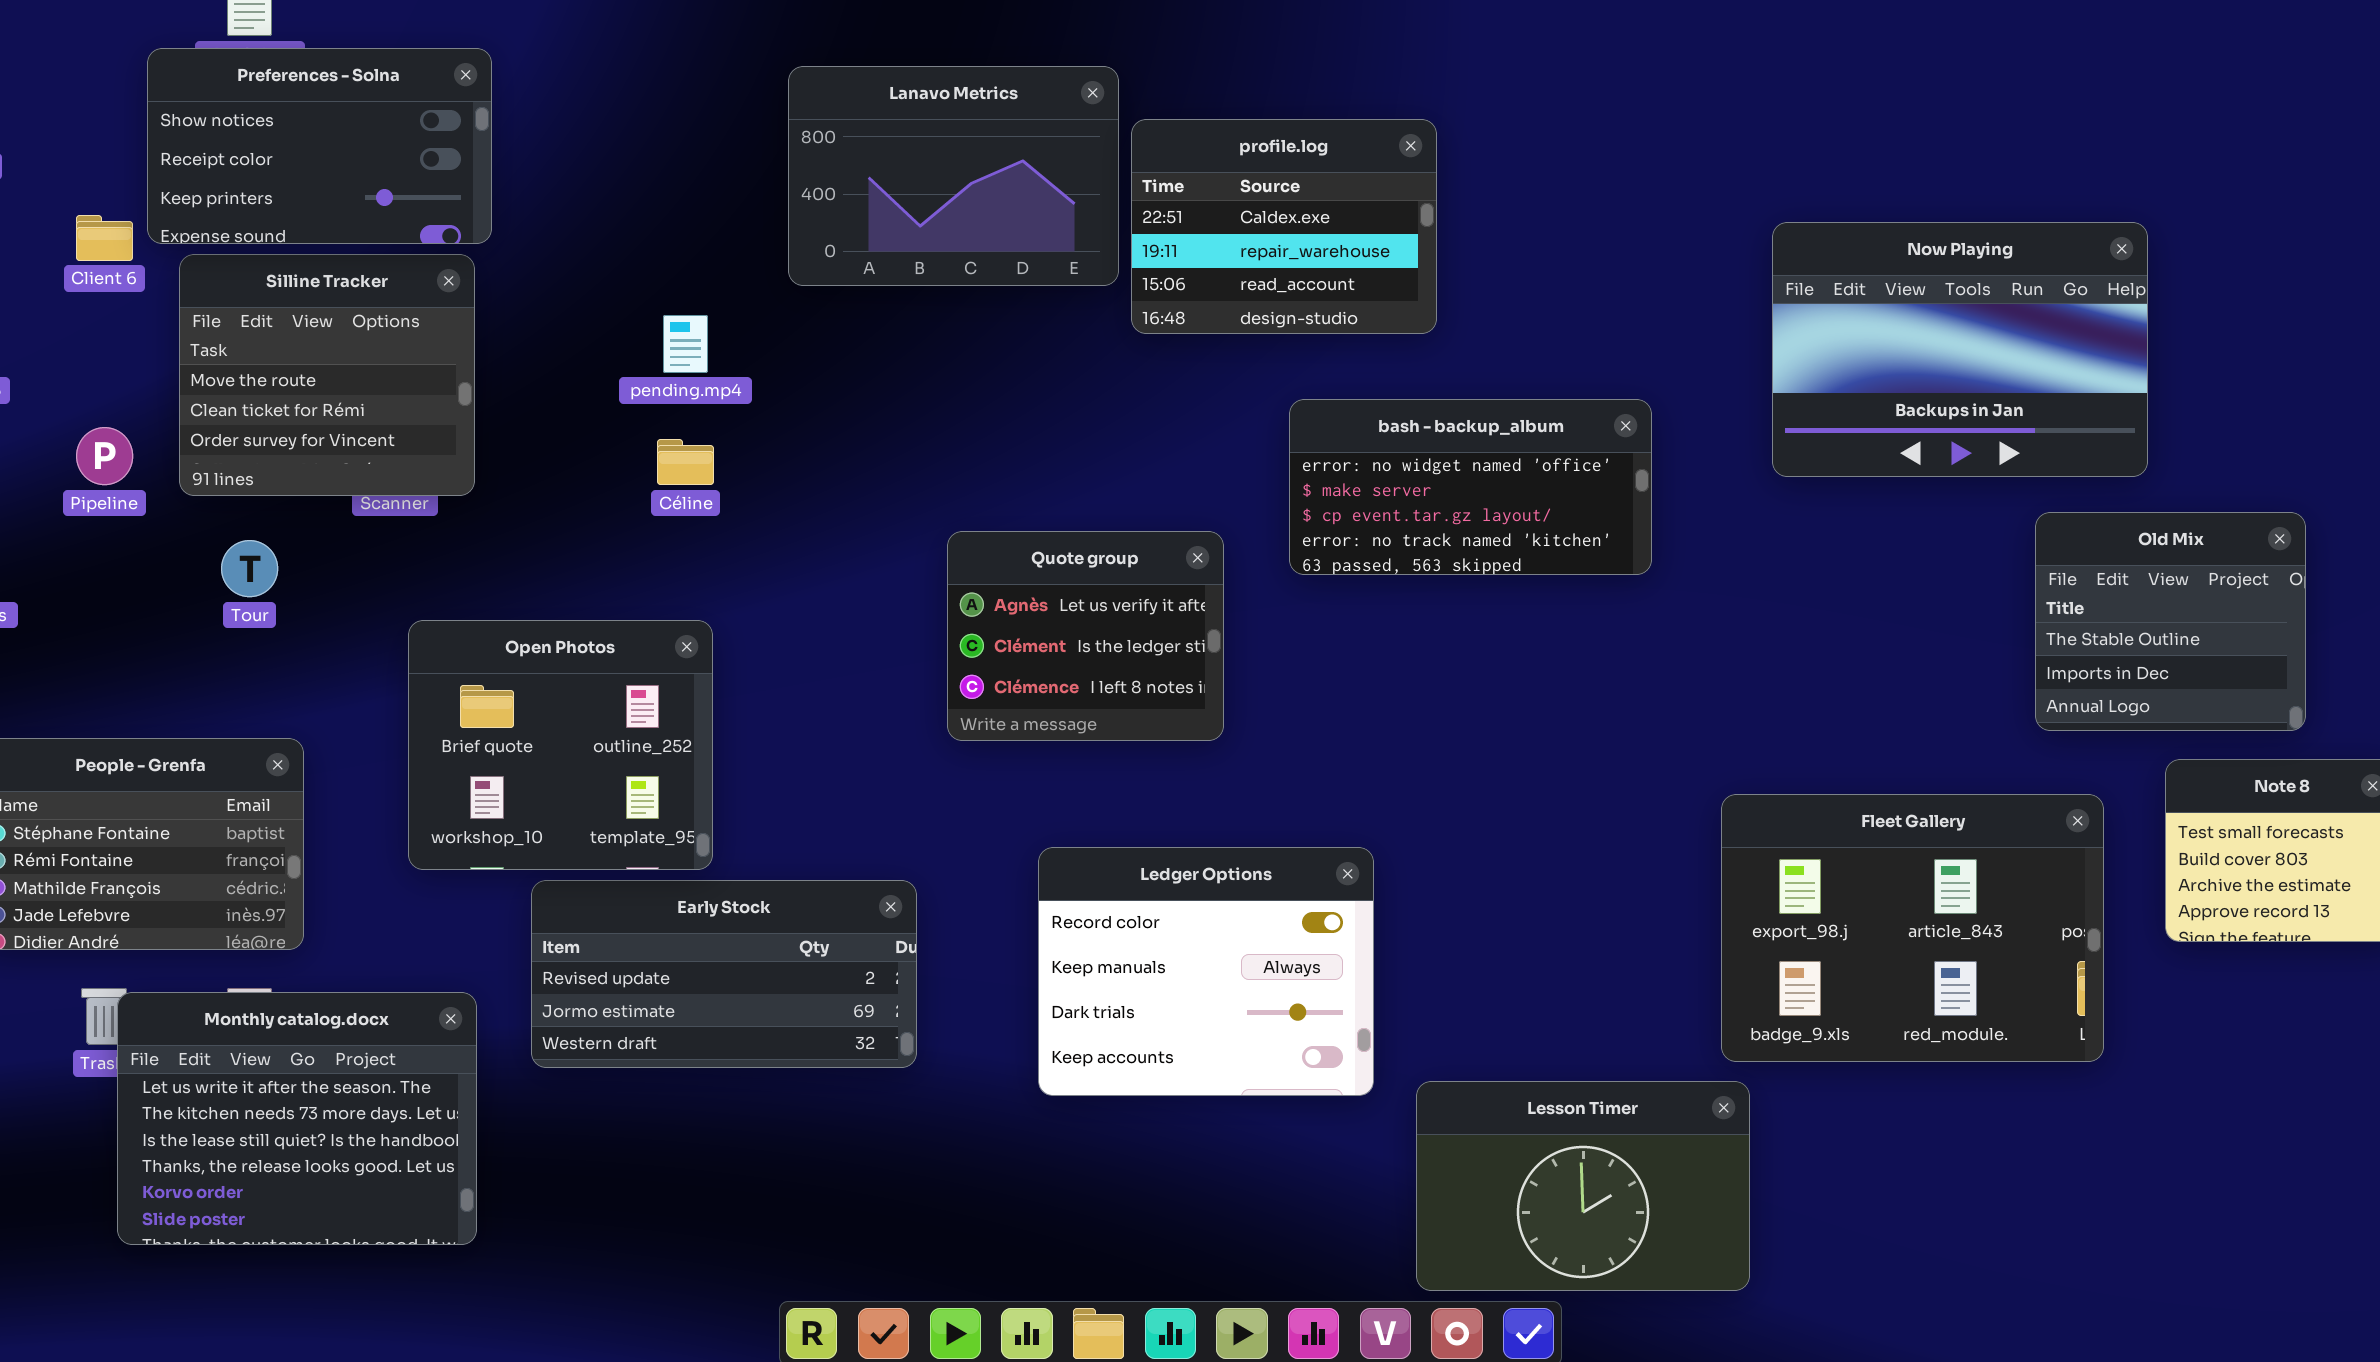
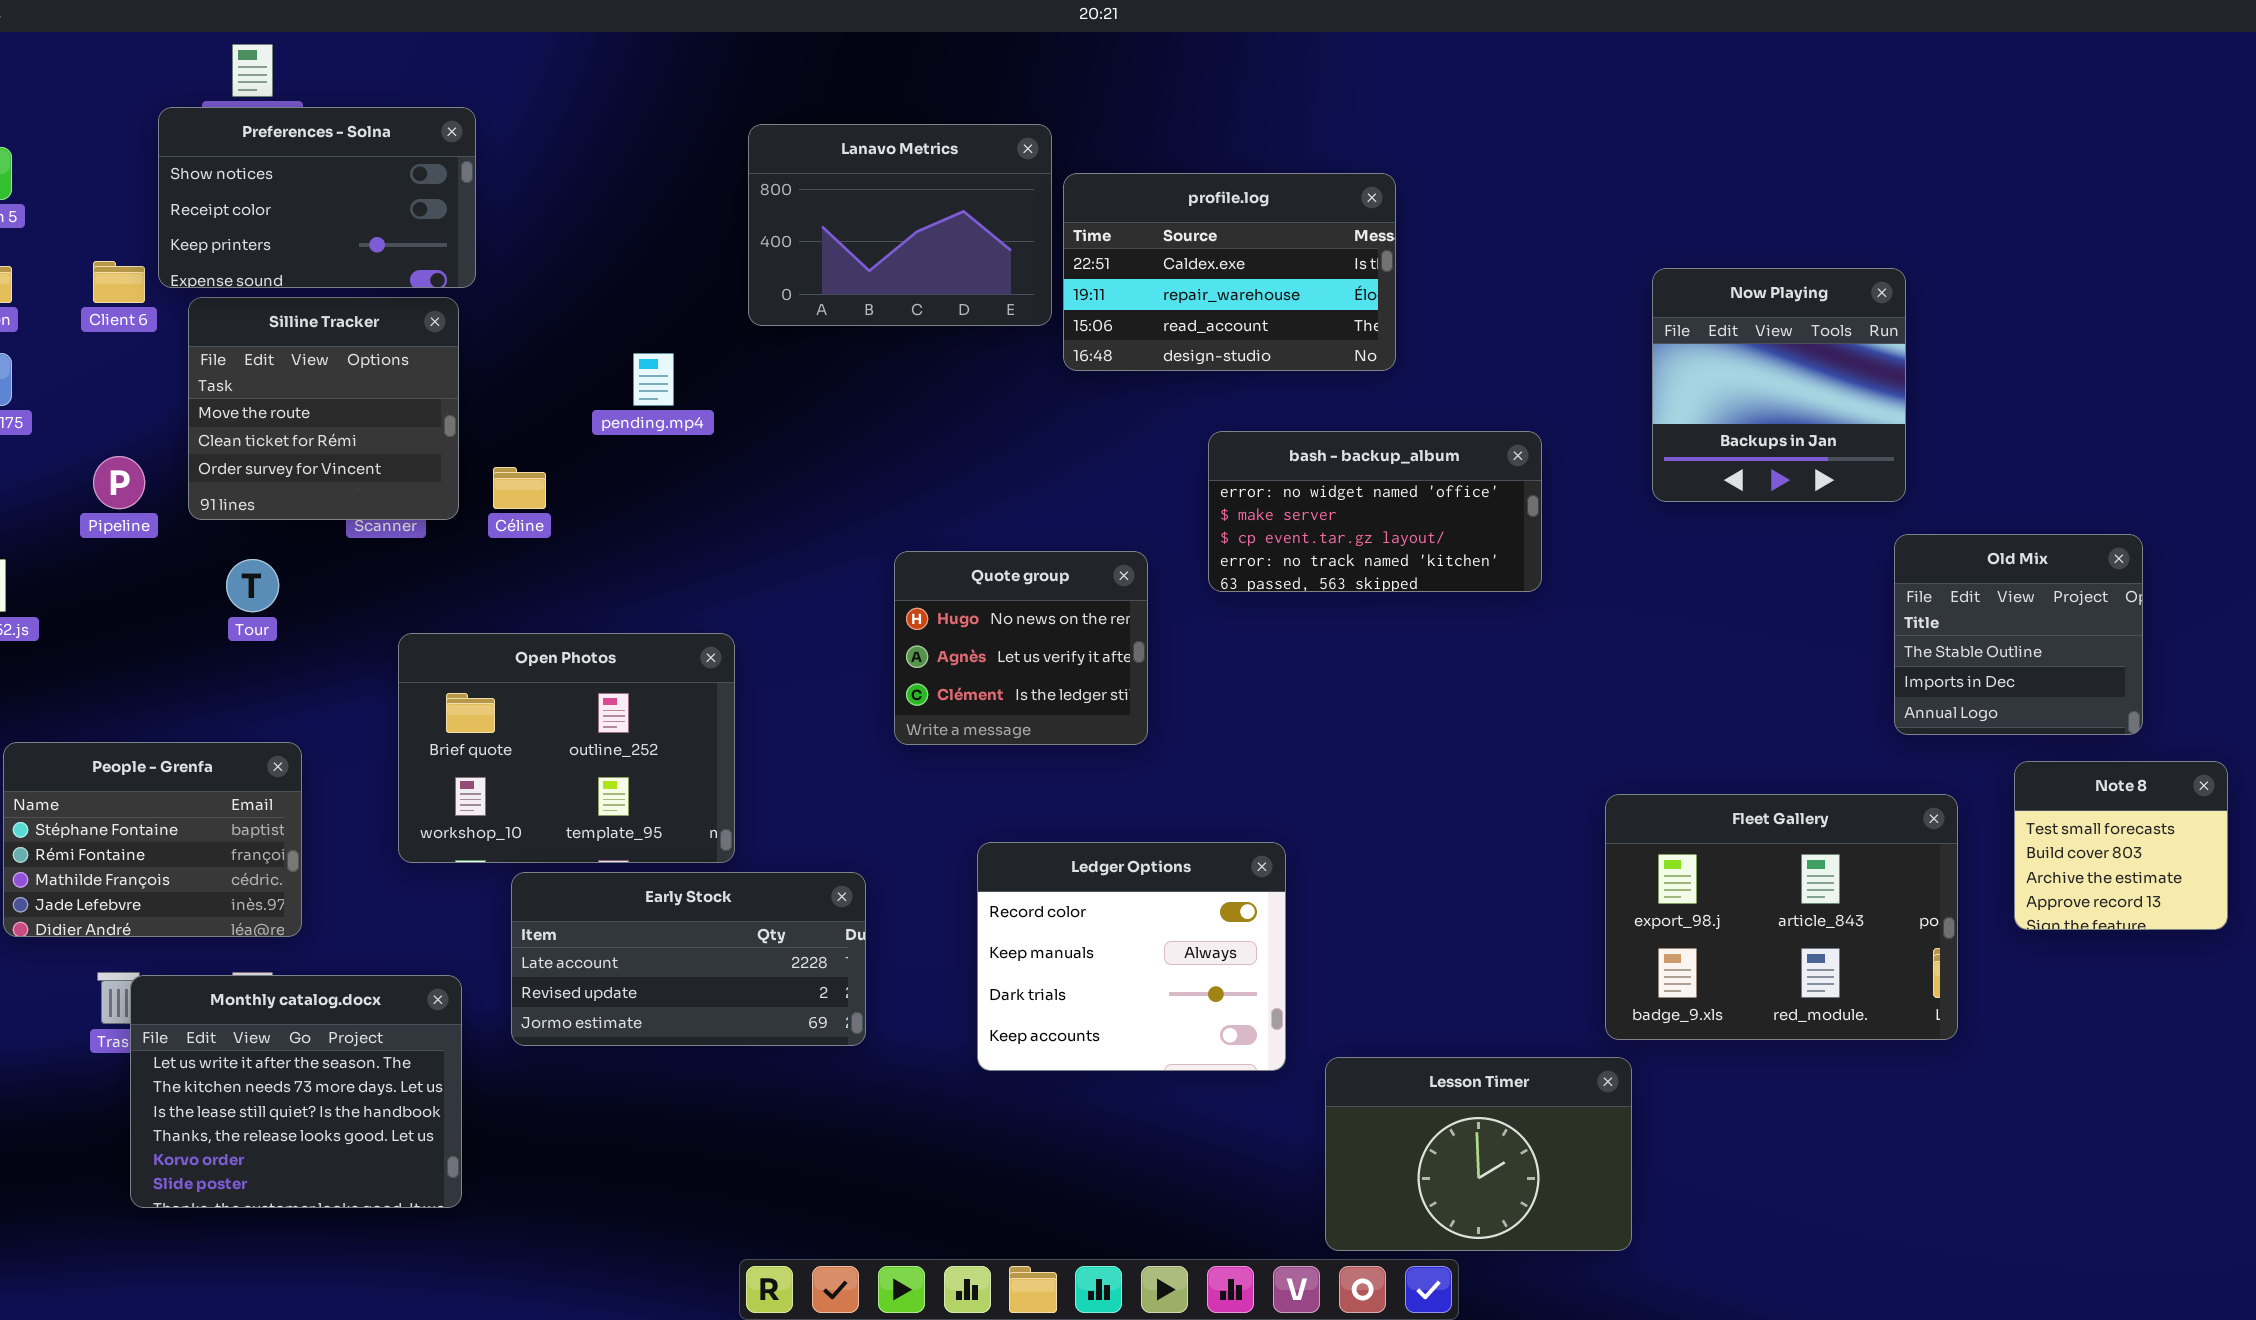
profile.log: [1131,119,1437,334] -> [1063,173,1396,371], resized
Now Playing: [1772,222,2148,477] -> [1652,268,1906,502], resized
Céline: [657,439,714,485] -> [493,467,546,509], moved
Quote group: [947,531,1224,741] -> [894,551,1148,745], scrolled up 1 row
Open Photos: [408,620,713,870] -> [398,633,735,863], resized
Early Stock: [531,880,917,1068] -> [511,872,866,1046], scrolled up 1 row

